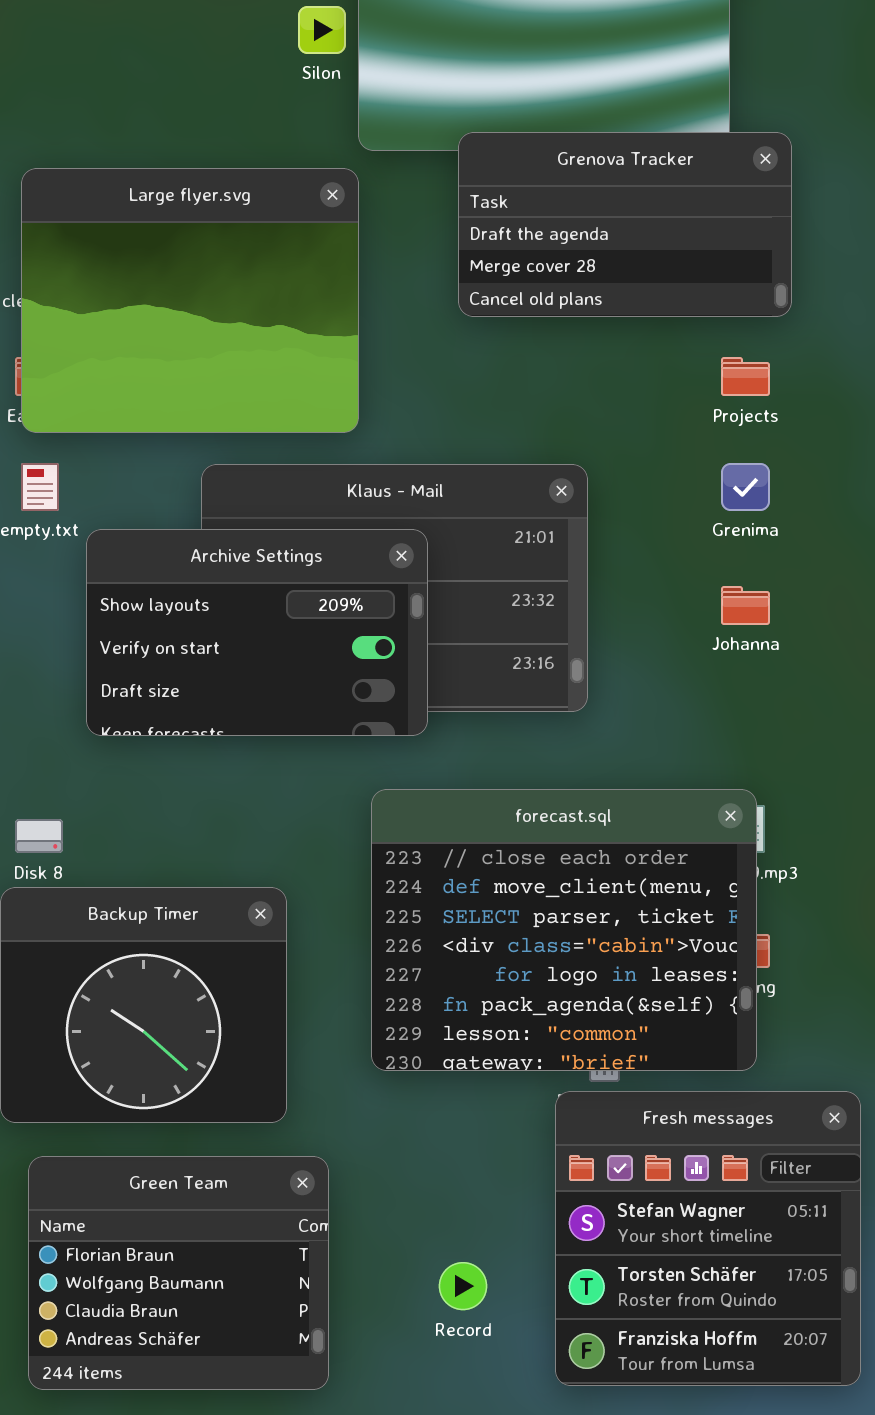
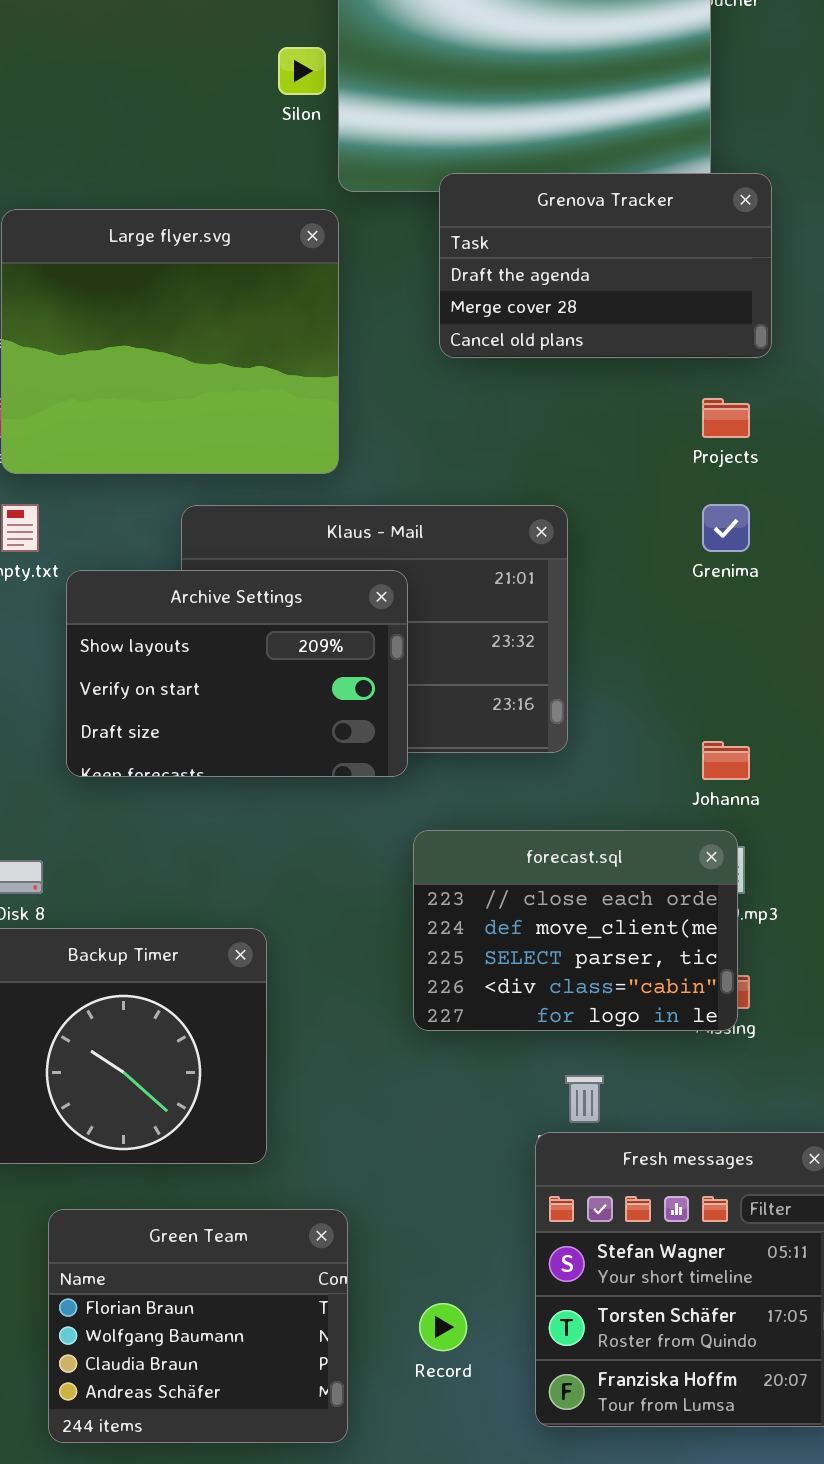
Johanna: [721,586,770,625] -> [702,741,750,780], moved
forecast.sql: [371,789,757,1071] -> [413,830,738,1031], resized
Green Team: [28,1156,329,1390] -> [48,1209,348,1443], moved

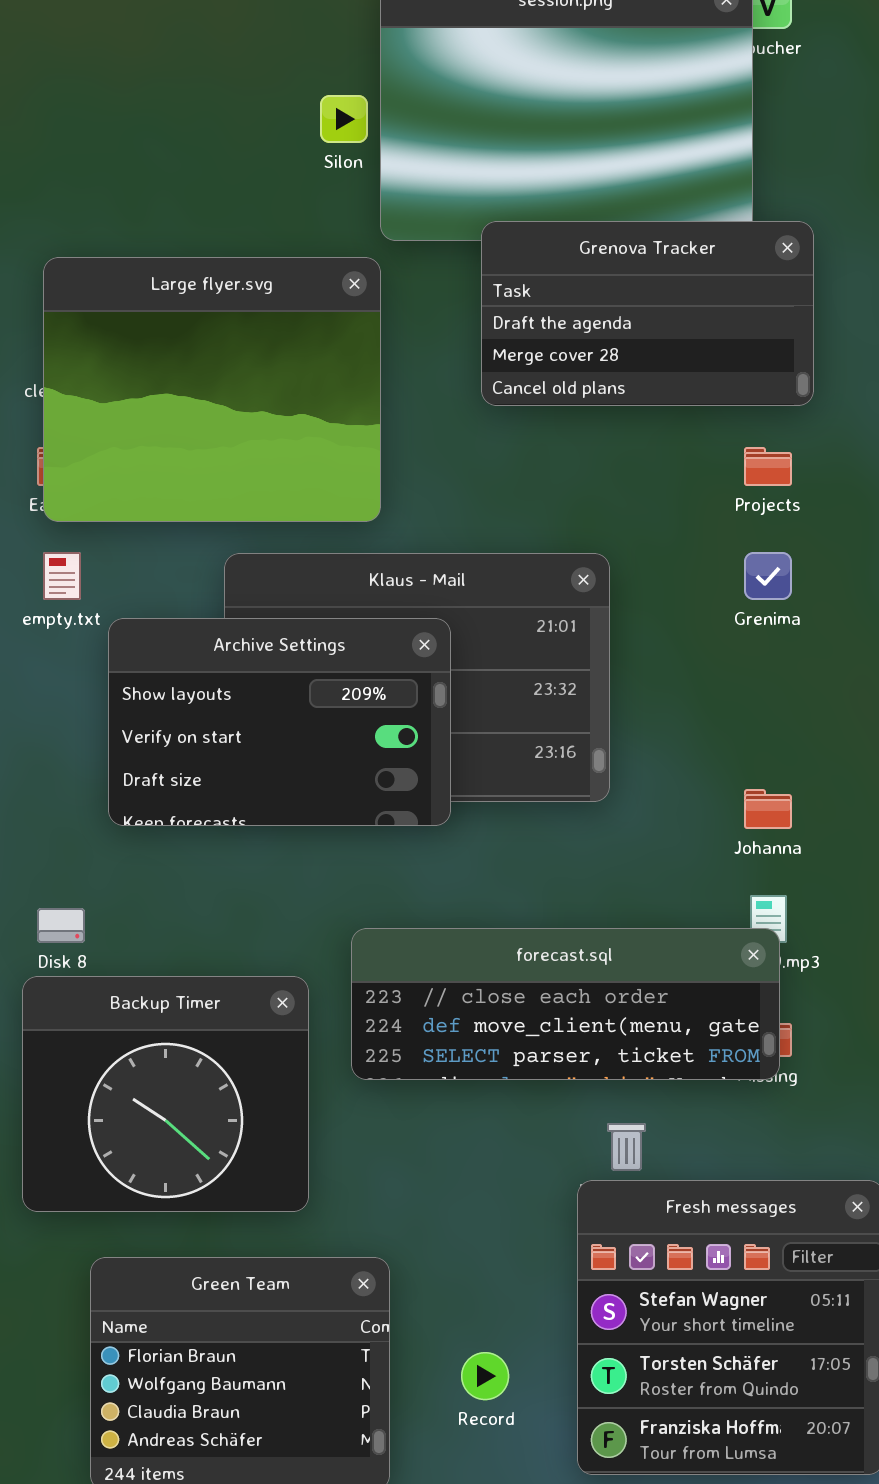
forecast.sql: [413,830,738,1031] -> [351,928,780,1080], resized

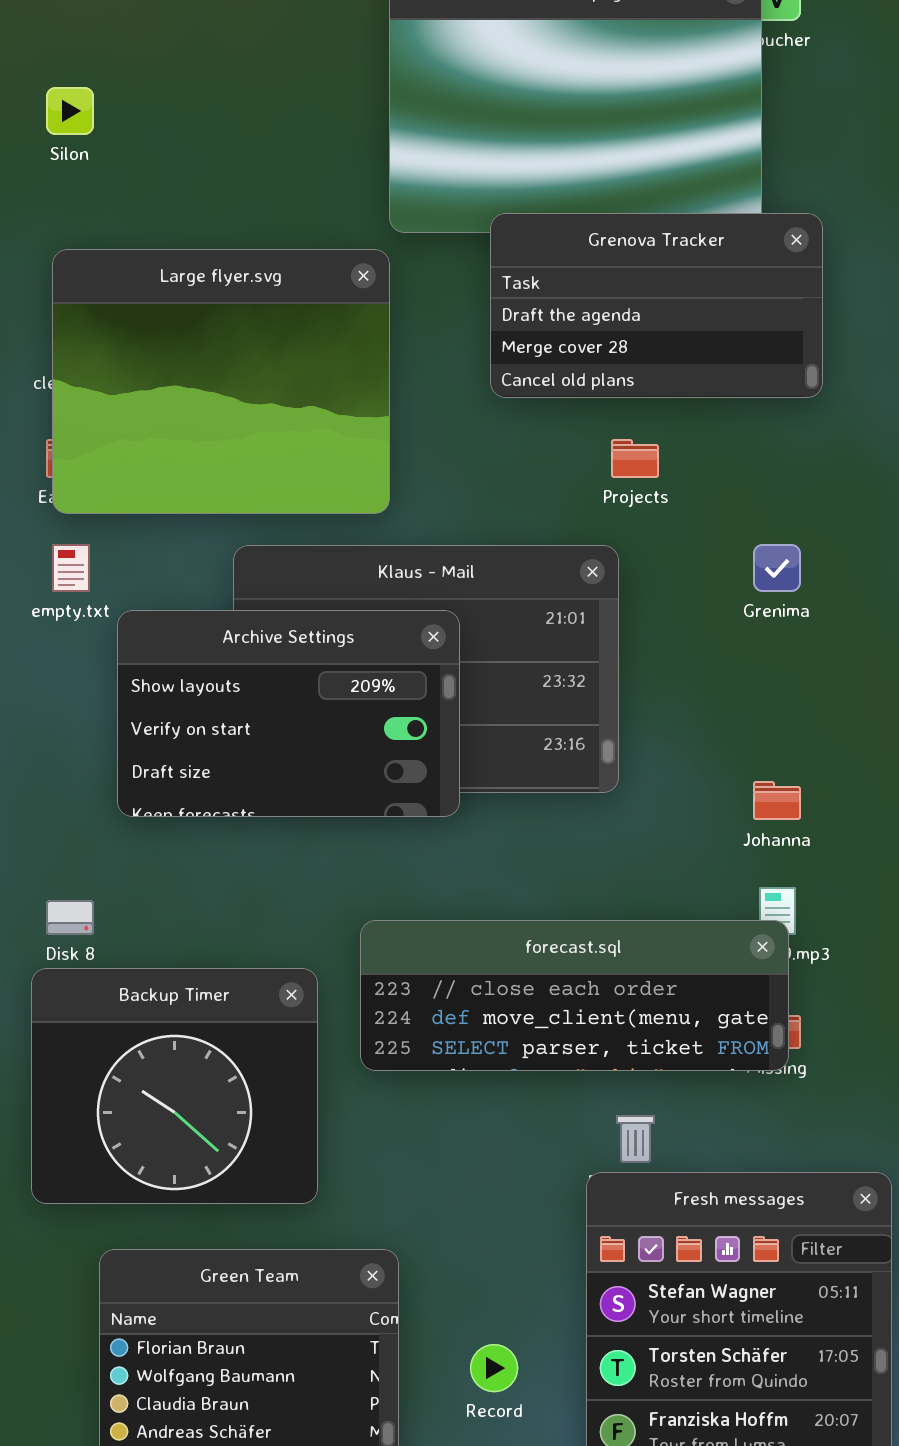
Silon: [320,95,368,143] -> [46,87,94,135], moved
Projects: [744,447,792,486] -> [611,439,659,478], moved

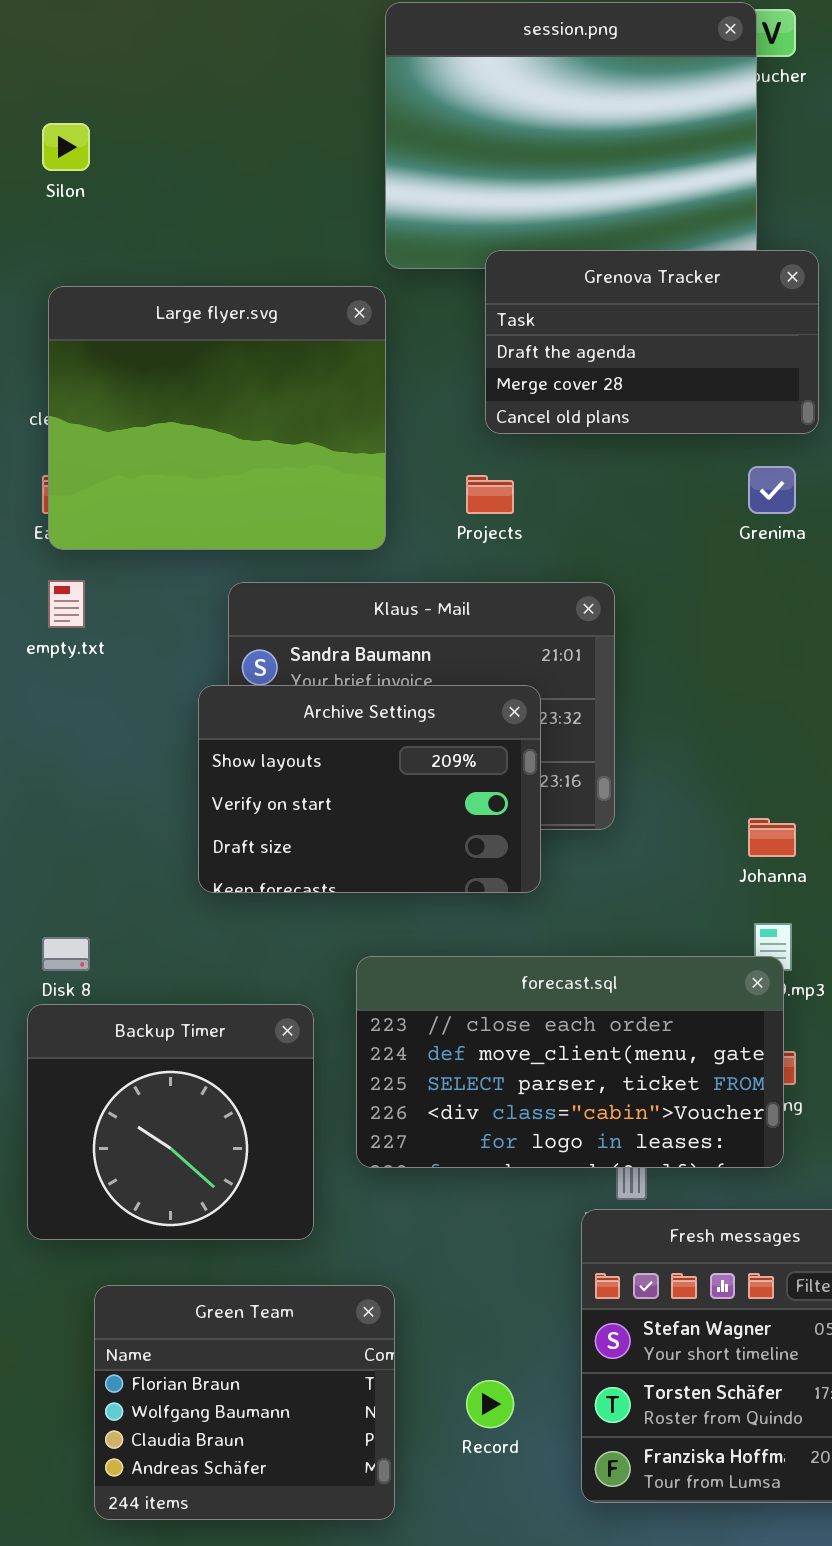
Projects: [611,439,659,478] -> [466,475,514,514], moved
Grenima: [753,544,801,592] -> [748,466,796,514], moved
Archive Settings: [117,610,460,817] -> [198,685,541,893], moved
forecast.sql: [360,920,789,1071] -> [356,956,784,1168], resized

